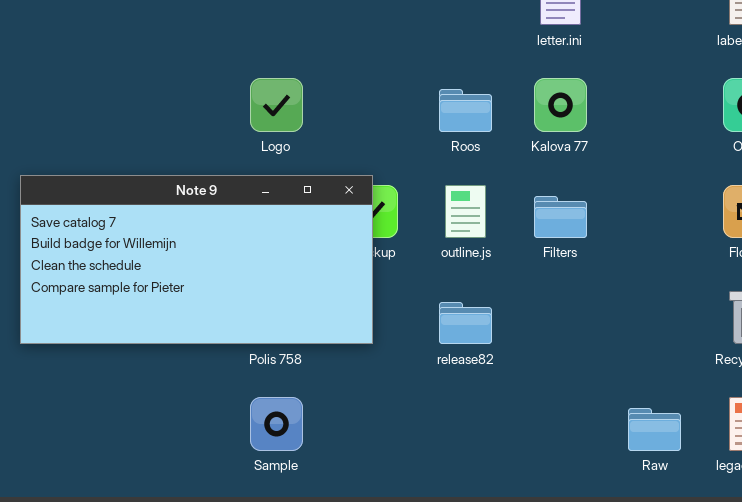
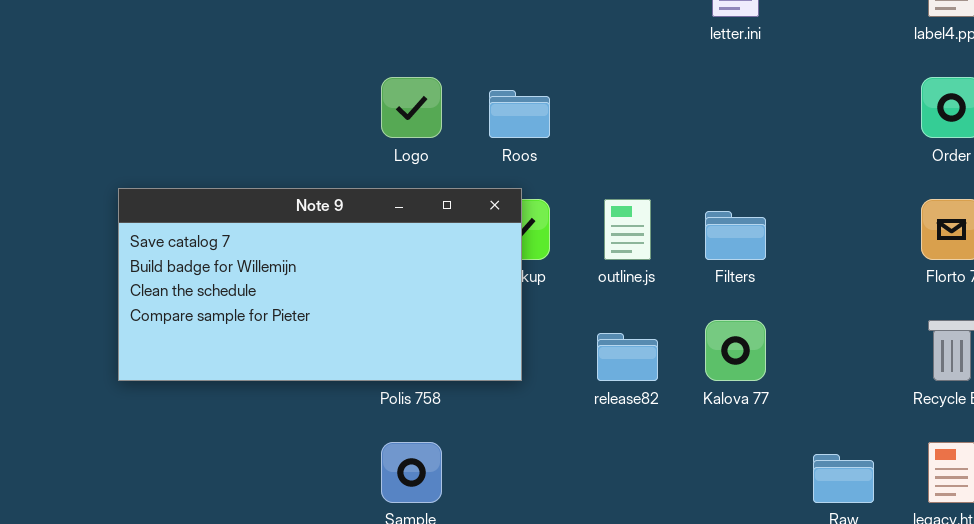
Kalova 77: [534,78,587,132] -> [705,320,766,381], moved
Roos: [439,89,492,132] -> [489,90,550,138], moved

